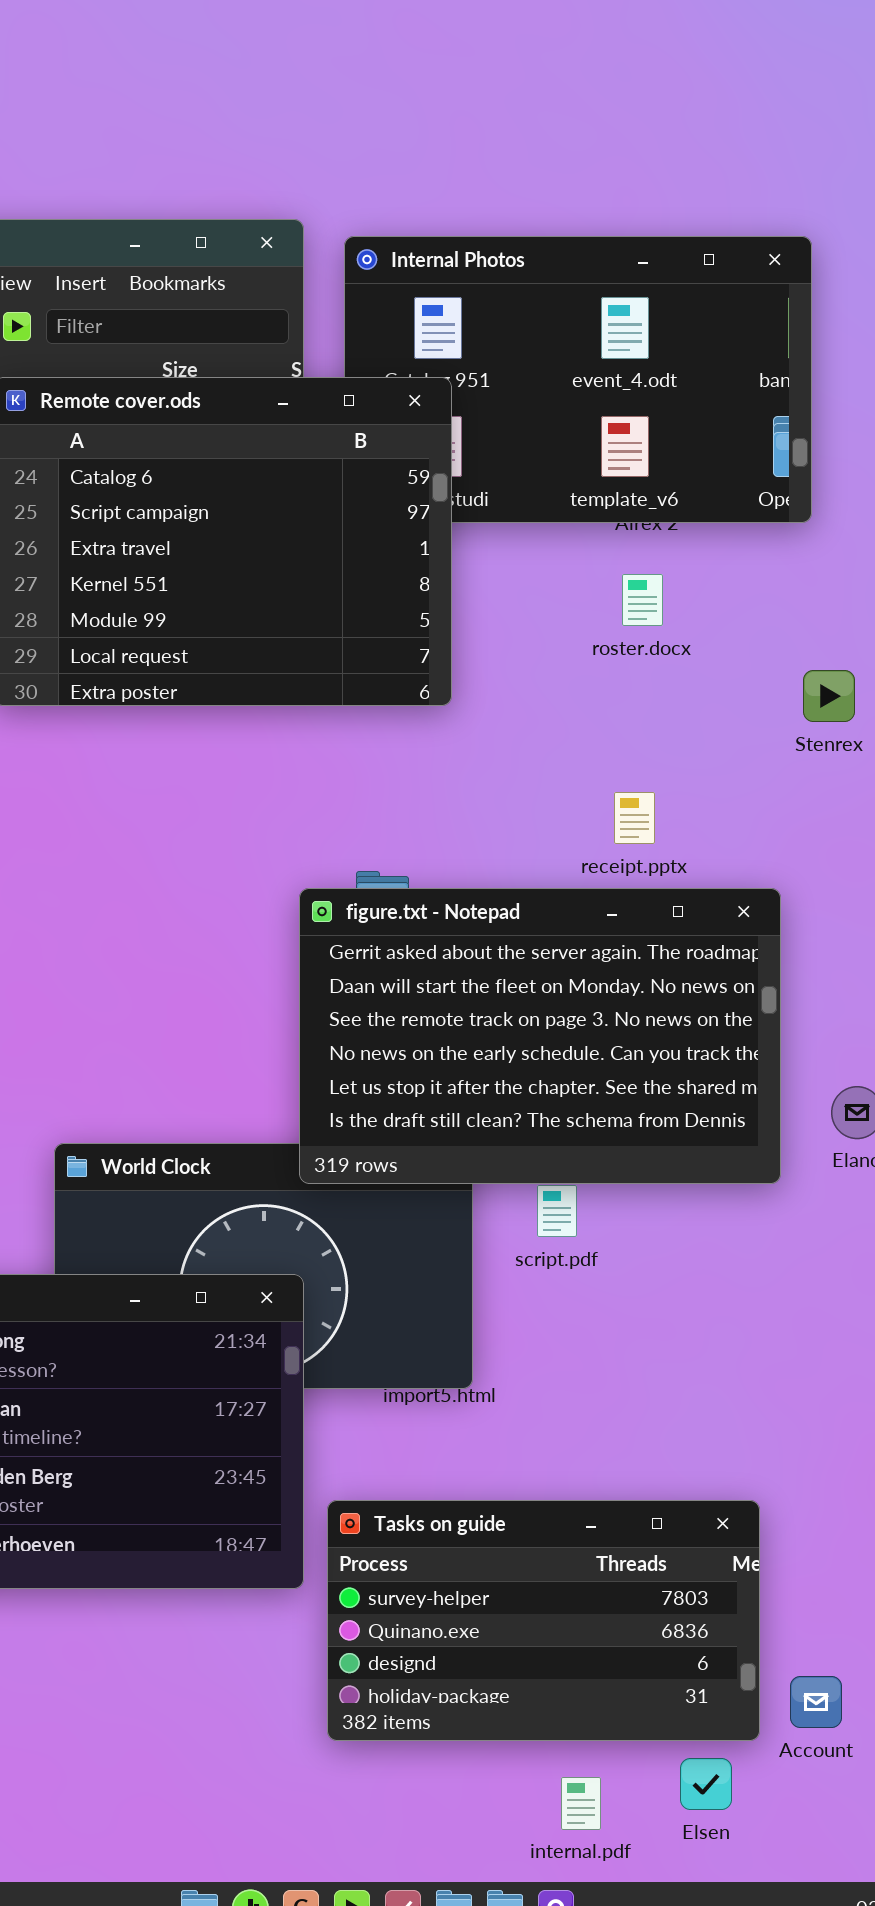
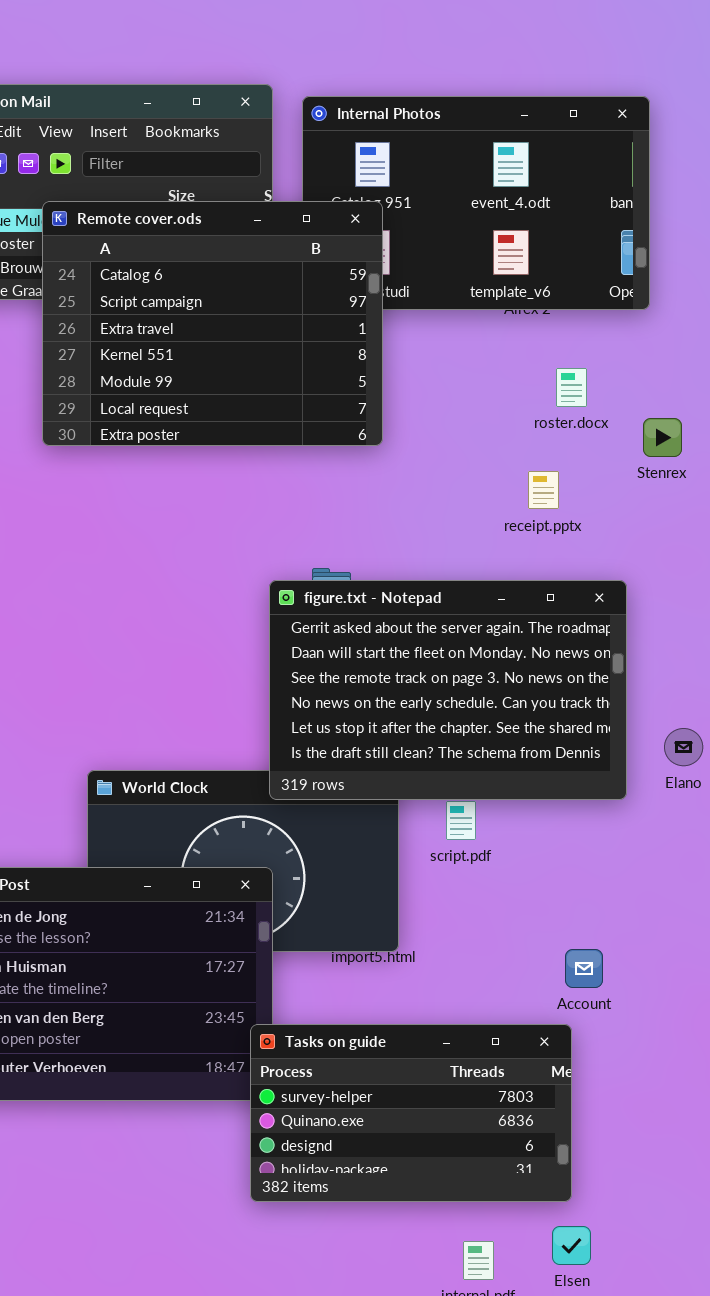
roster.docx: [622,574,663,626] -> [556,368,587,407], moved
receipt.pptx: [614,792,655,844] -> [528,471,559,509], moved
Tasks on guide: [327,1500,760,1741] -> [250,1024,572,1202], moved
Account: [790,1676,842,1728] -> [565,949,603,988], moved

